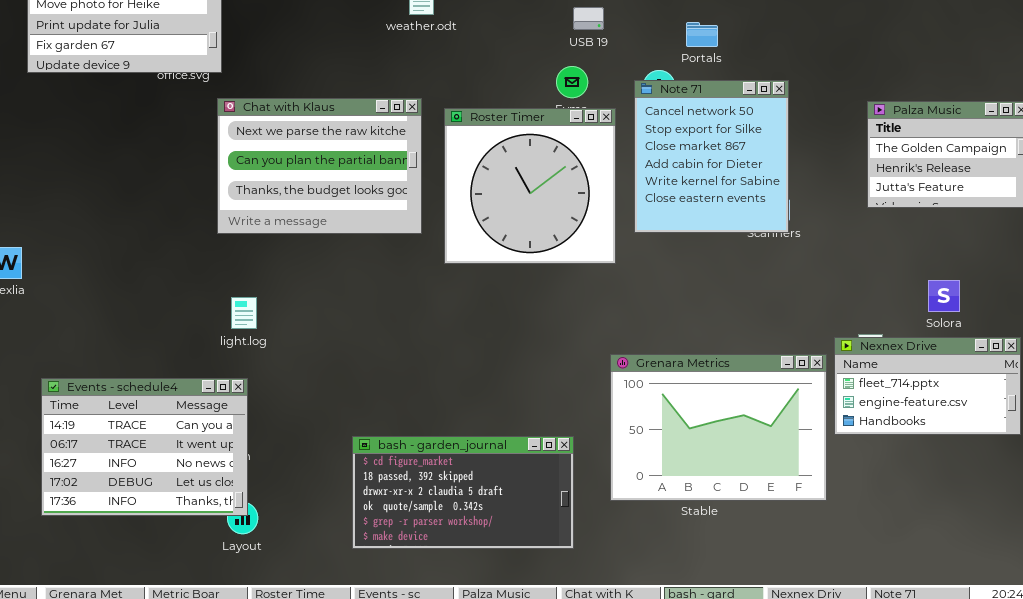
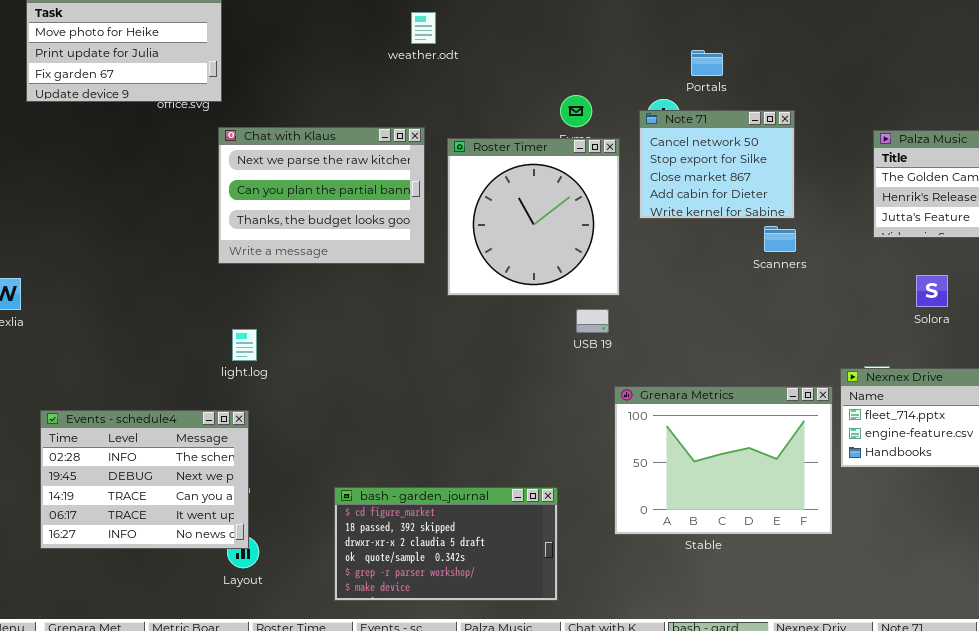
USB 19: [573,7,604,30] -> [576,309,609,333], moved
Note 71: [634,80,789,233] -> [639,110,795,219], resized
Solora: [928,280,960,312] -> [916,275,948,307], moved
Events - schedule4: [41,378,248,516] -> [40,410,249,549], scrolled up 2 rows
bash - garden_journal: [352,436,574,549] -> [334,487,558,601], moved

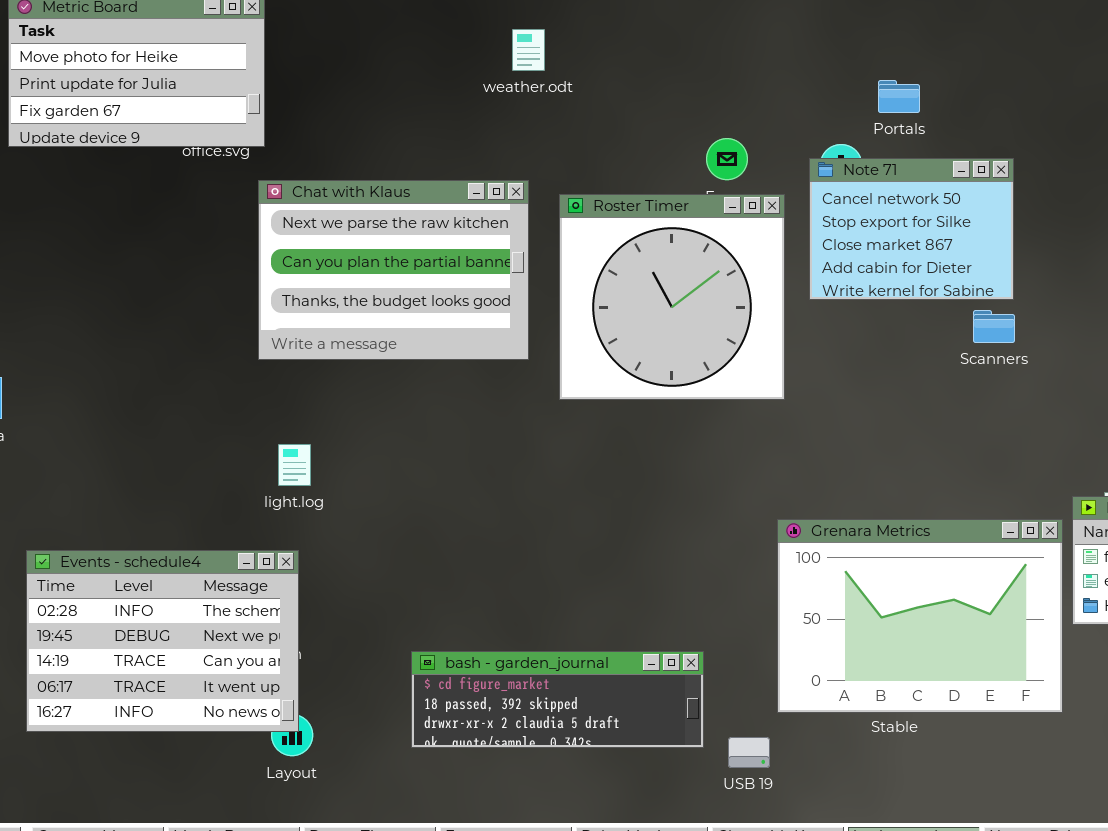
USB 19: [576,309,609,333] -> [728,737,770,768], moved
bash - garden_journal: [334,487,558,601] -> [411,651,704,748], resized

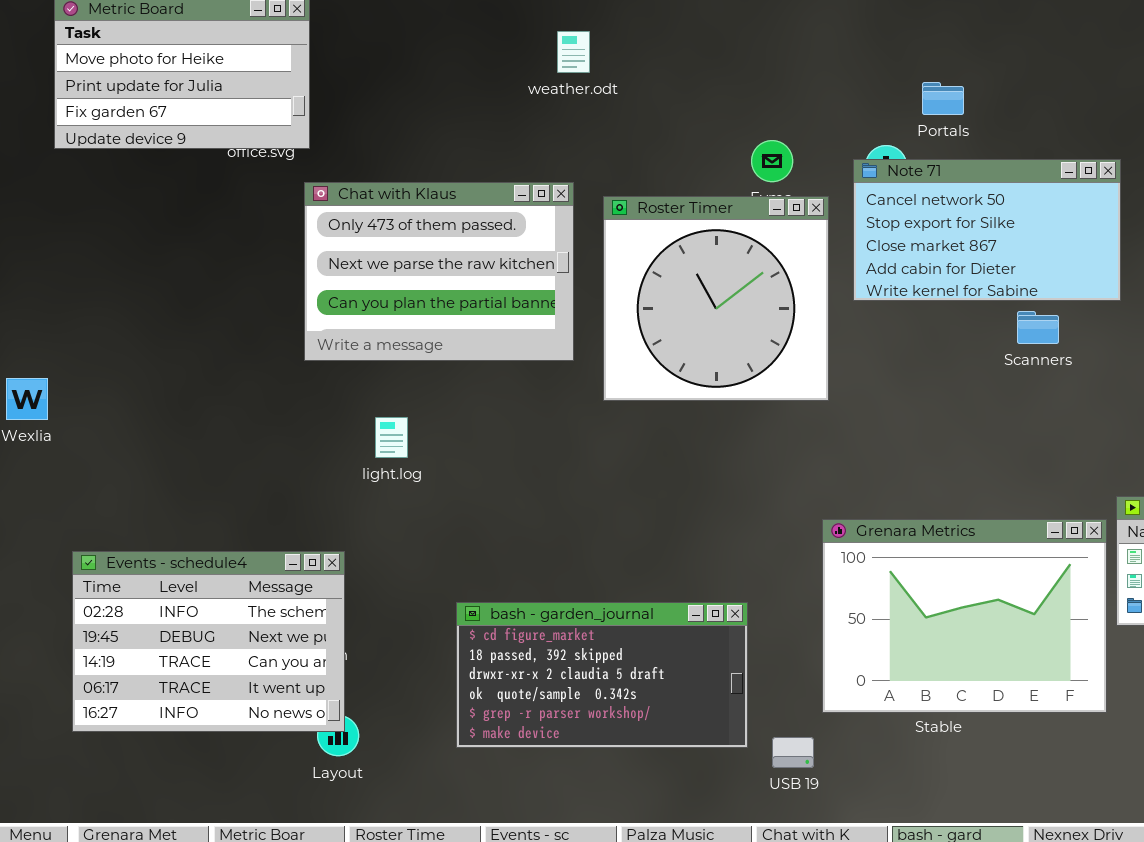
Note 71: [809,158,1014,300] -> [853,159,1121,301], resized
Chat with Klaus: [258,180,529,360] -> [304,182,574,361], scrolled up 1 row
light.log: [278,444,311,486] -> [375,417,408,458], moved
bash - garden_journal: [411,651,704,748] -> [456,602,748,748], resized

